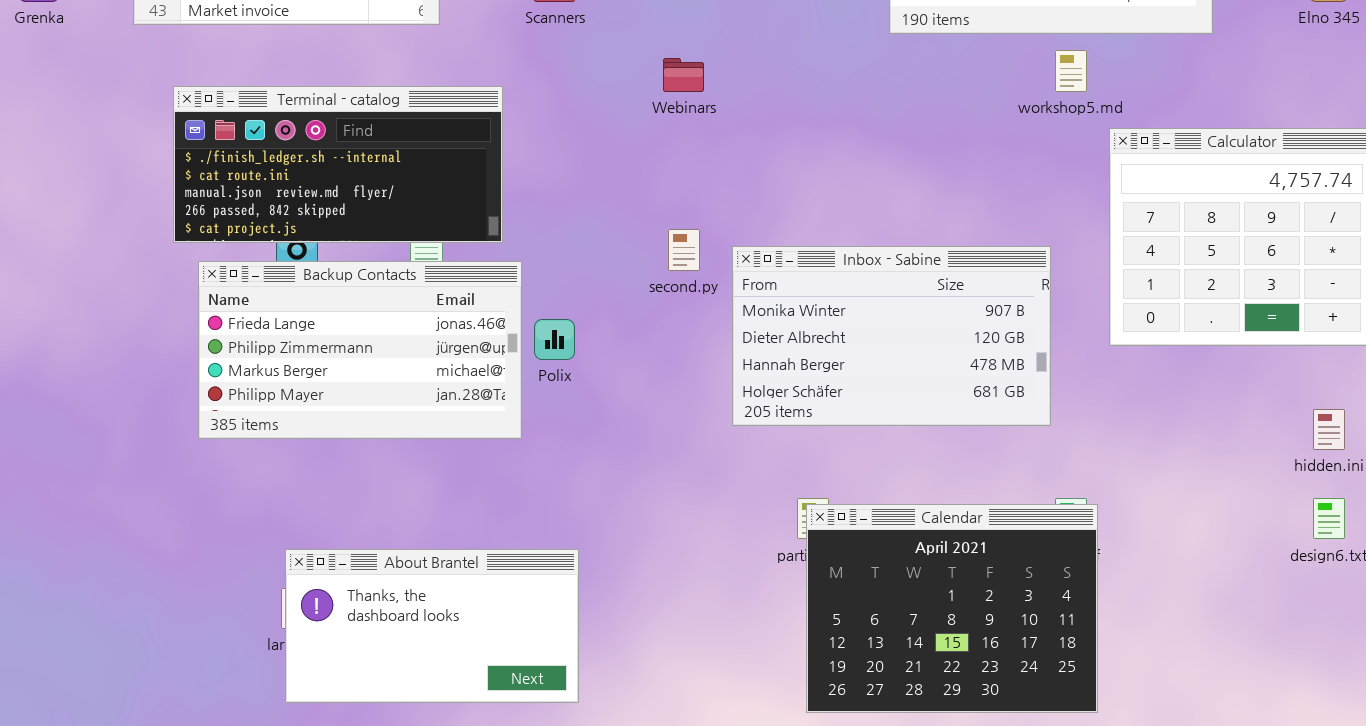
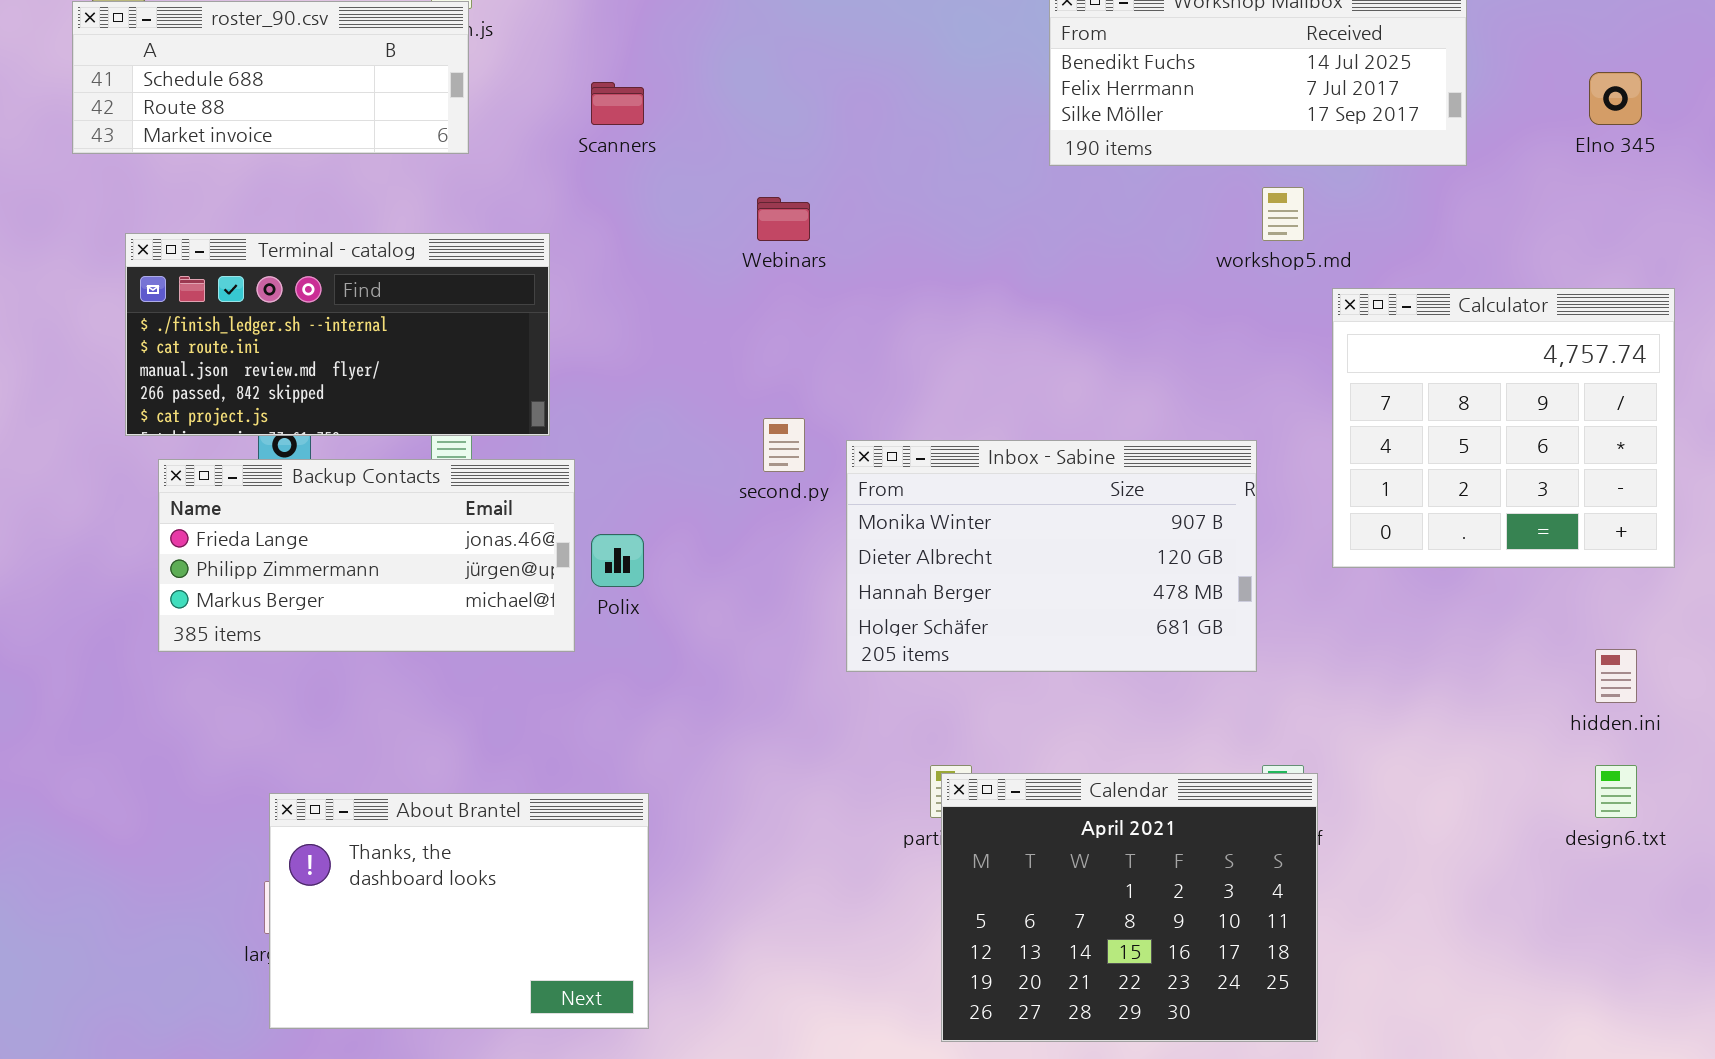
Backup Contacts: [198,261,522,439] -> [158,459,575,652], resized
About Brantel: [285,549,579,703] -> [269,793,649,1029], resized

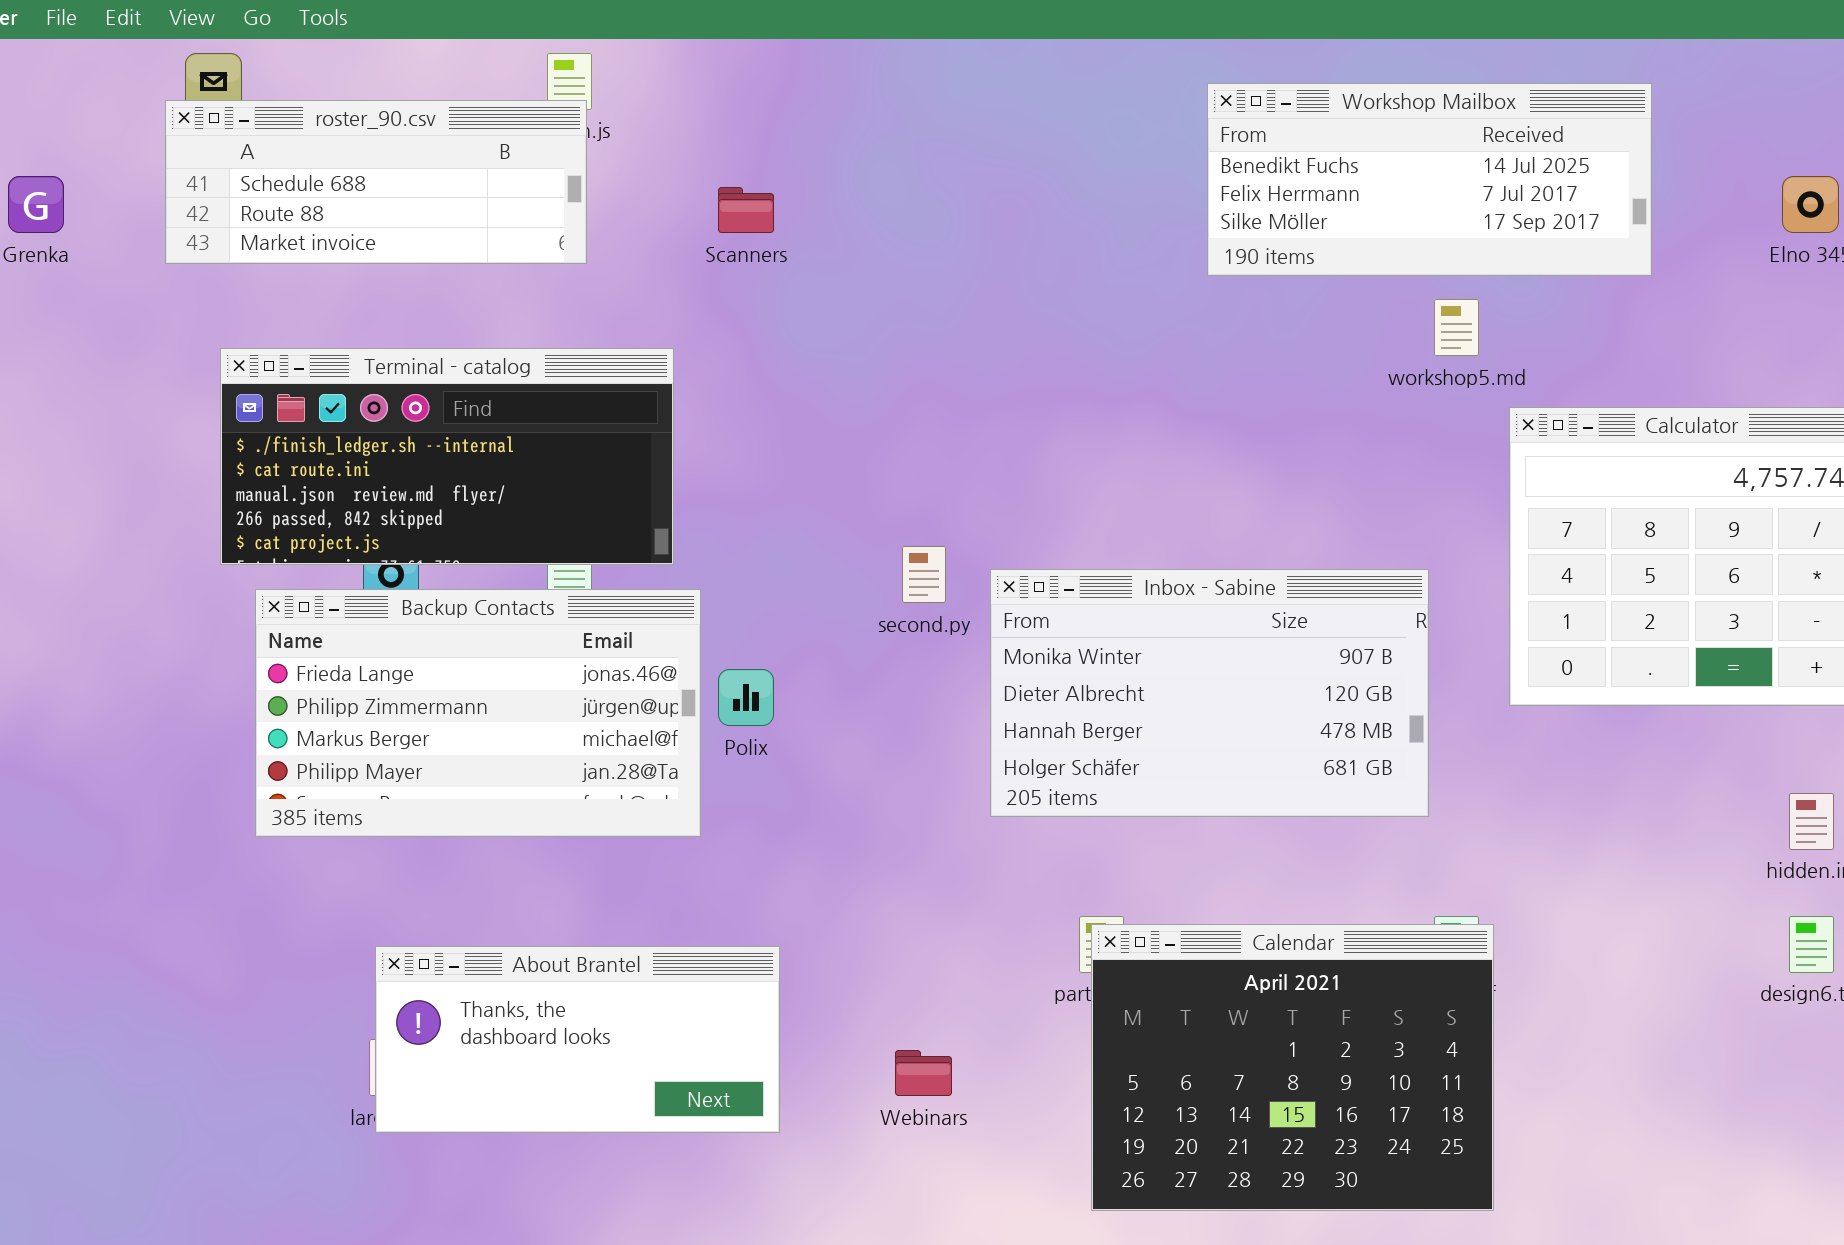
Webinars: [757,197,810,241] -> [895,1050,952,1096], moved
Backup Contacts: [158,459,575,652] -> [255,589,701,837], resized
About Brantel: [269,793,649,1029] -> [375,946,780,1133], resized

